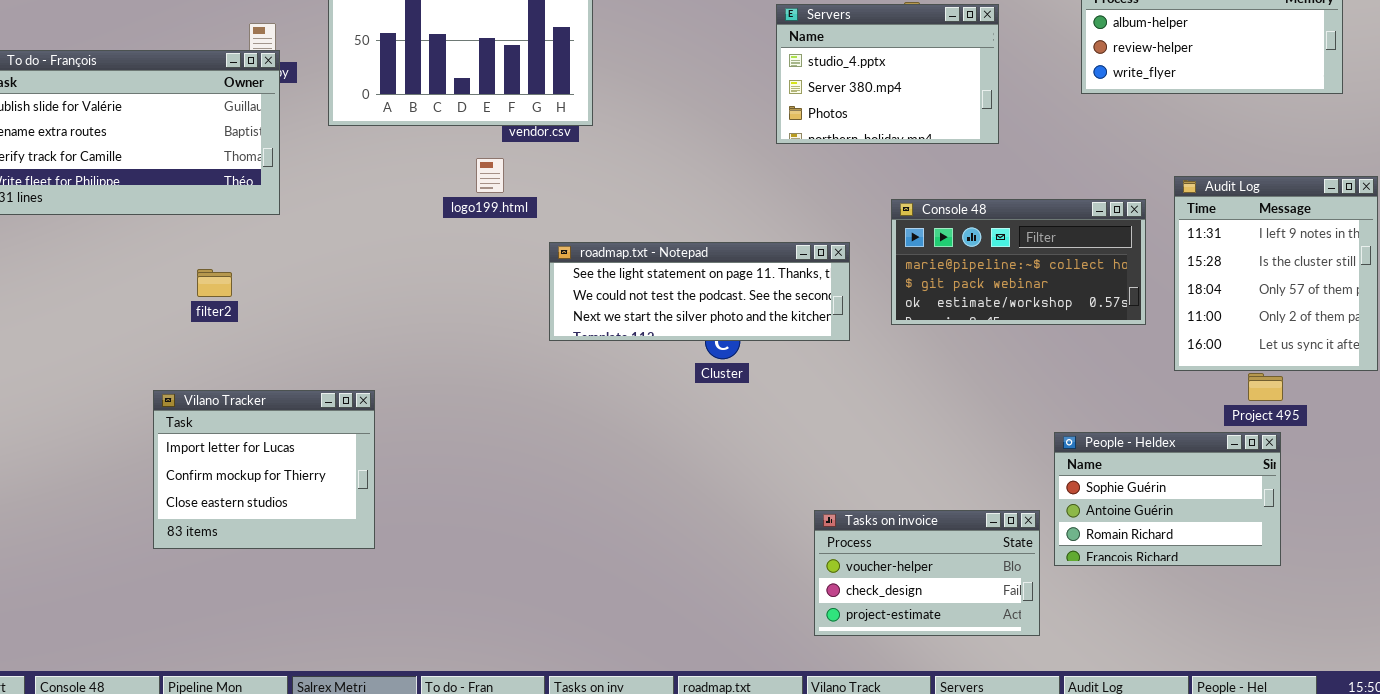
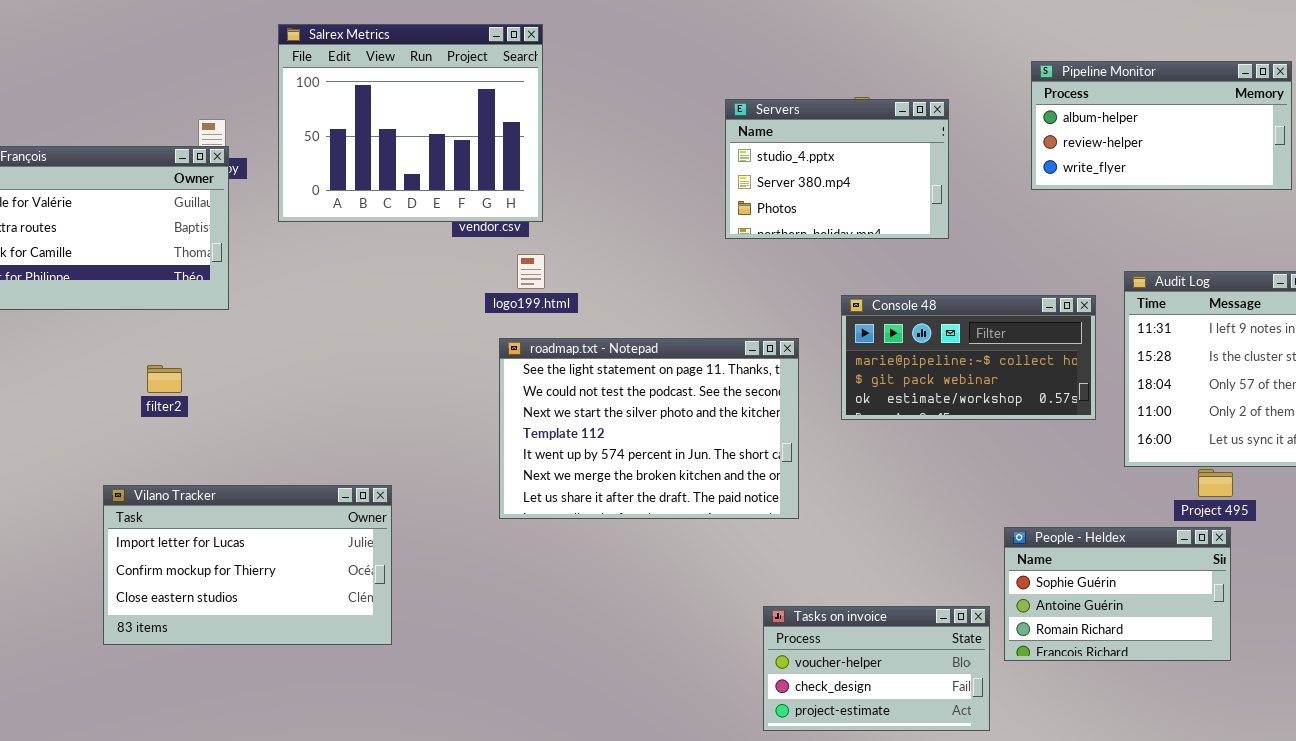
logo199.html: [476,158,504,193] -> [517,254,545,289], moved
roadmap.txt - Notepad: [549,242,850,341] -> [499,338,799,519], resized
Vilano Tracker: [153,390,375,549] -> [103,485,392,645], resized

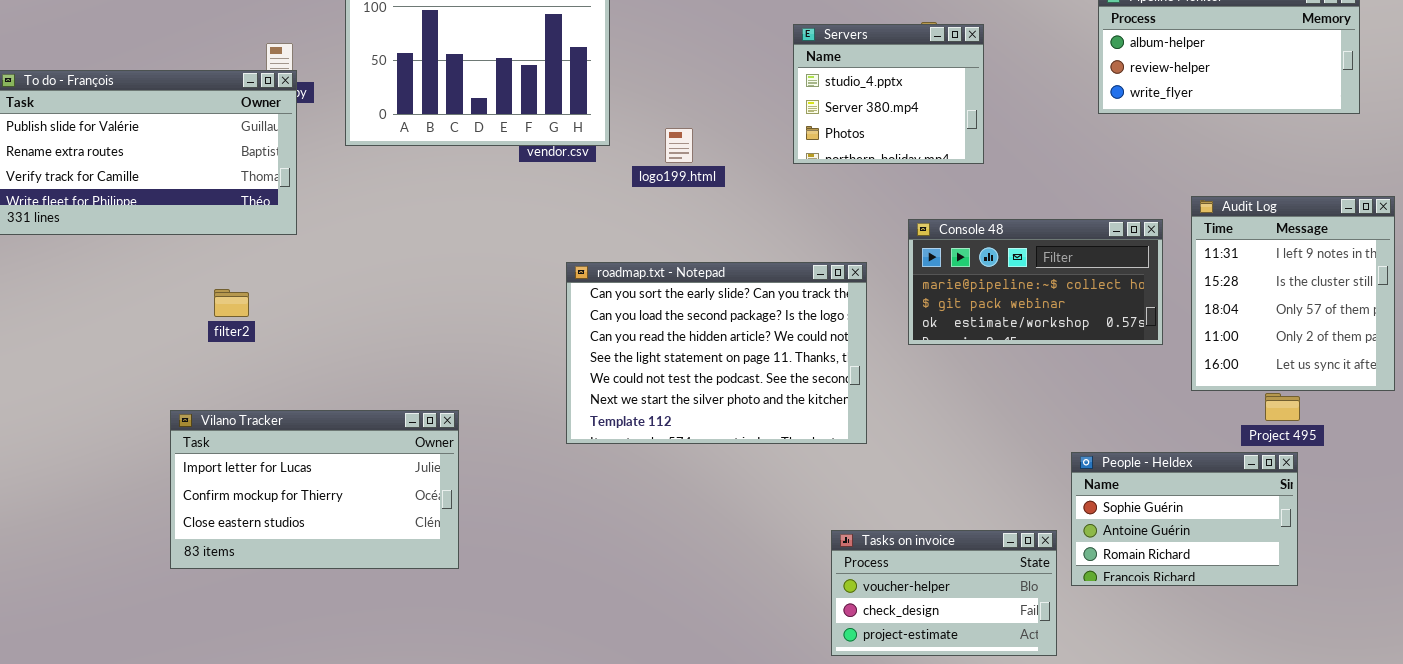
Servers: [725,99,949,239] -> [793,24,984,164], resized
logo199.html: [517,254,545,289] -> [665,128,693,163], moved
roadmap.txt - Notepad: [499,338,799,519] -> [566,262,867,444], scrolled up 3 rows

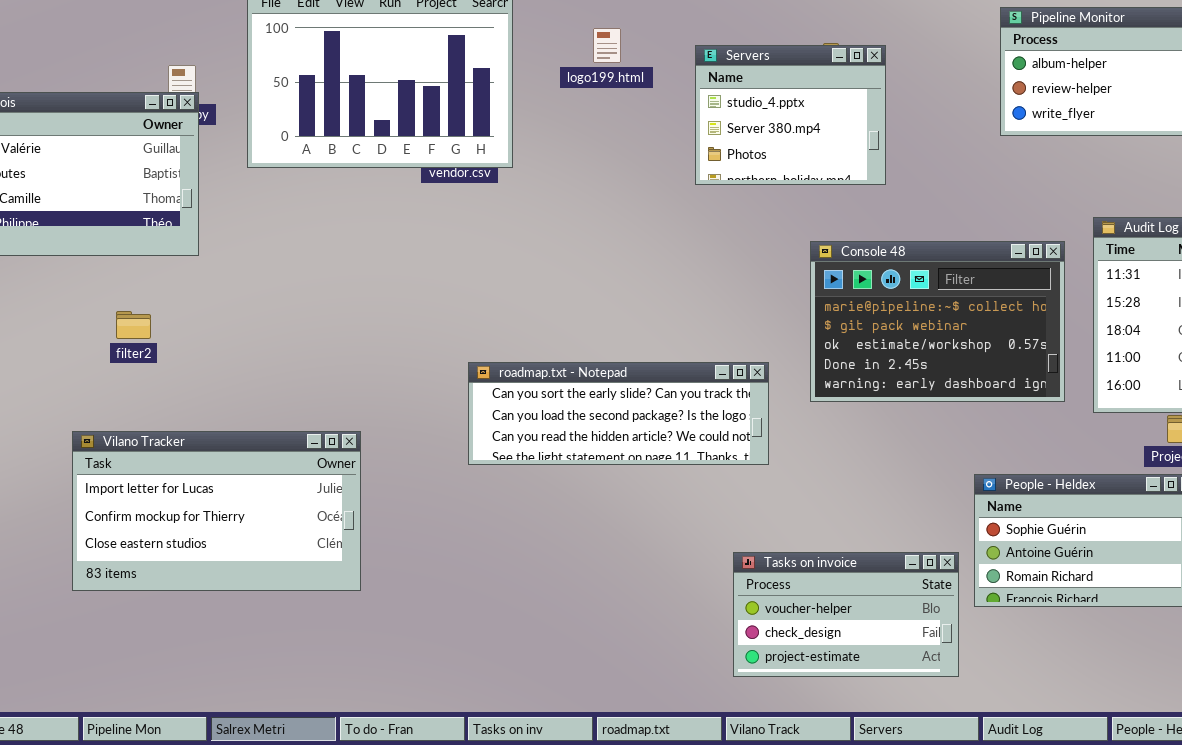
logo199.html: [665,128,693,163] -> [593,28,621,63], moved
Console 48: [908,219,1163,345] -> [810,241,1065,402], resized
roadmap.txt - Notepad: [566,262,867,444] -> [468,362,769,465], resized

